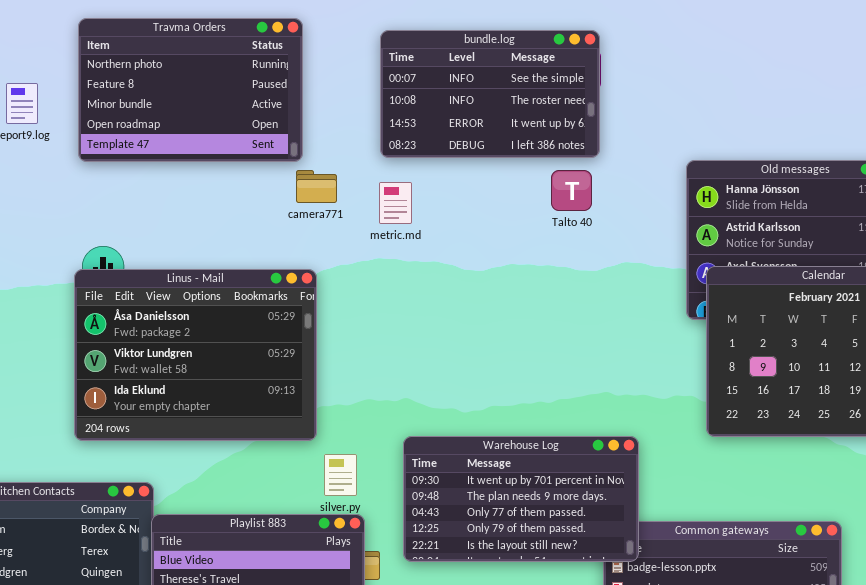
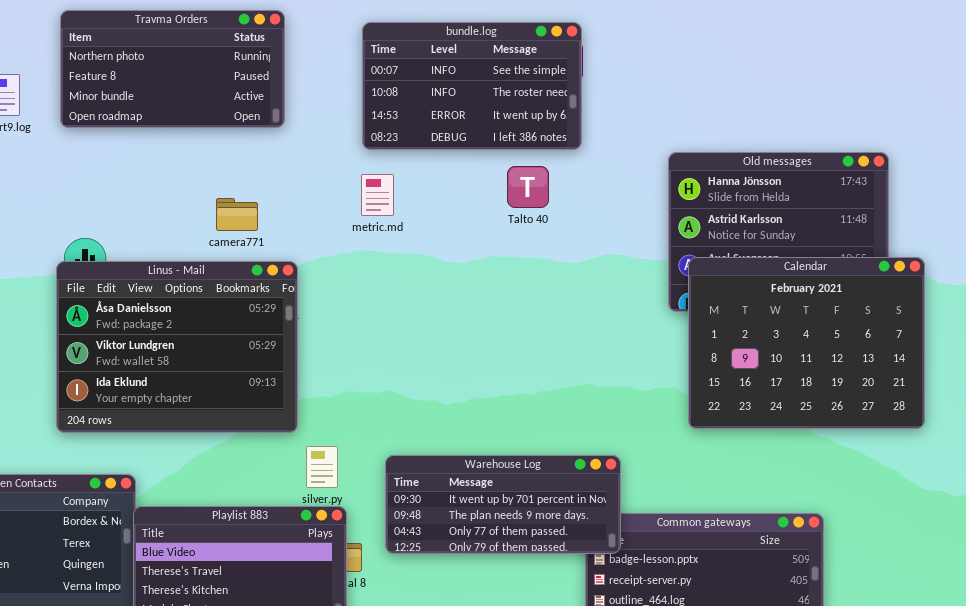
Travma Orders: [78,18,303,162] -> [60,10,285,128], resized
camera771: [296,170,337,203] -> [216,198,258,231], moved
Talto 40: [551,170,592,211] -> [507,166,549,208], moved
Warehouse Log: [403,436,639,562] -> [385,455,621,554], resized

